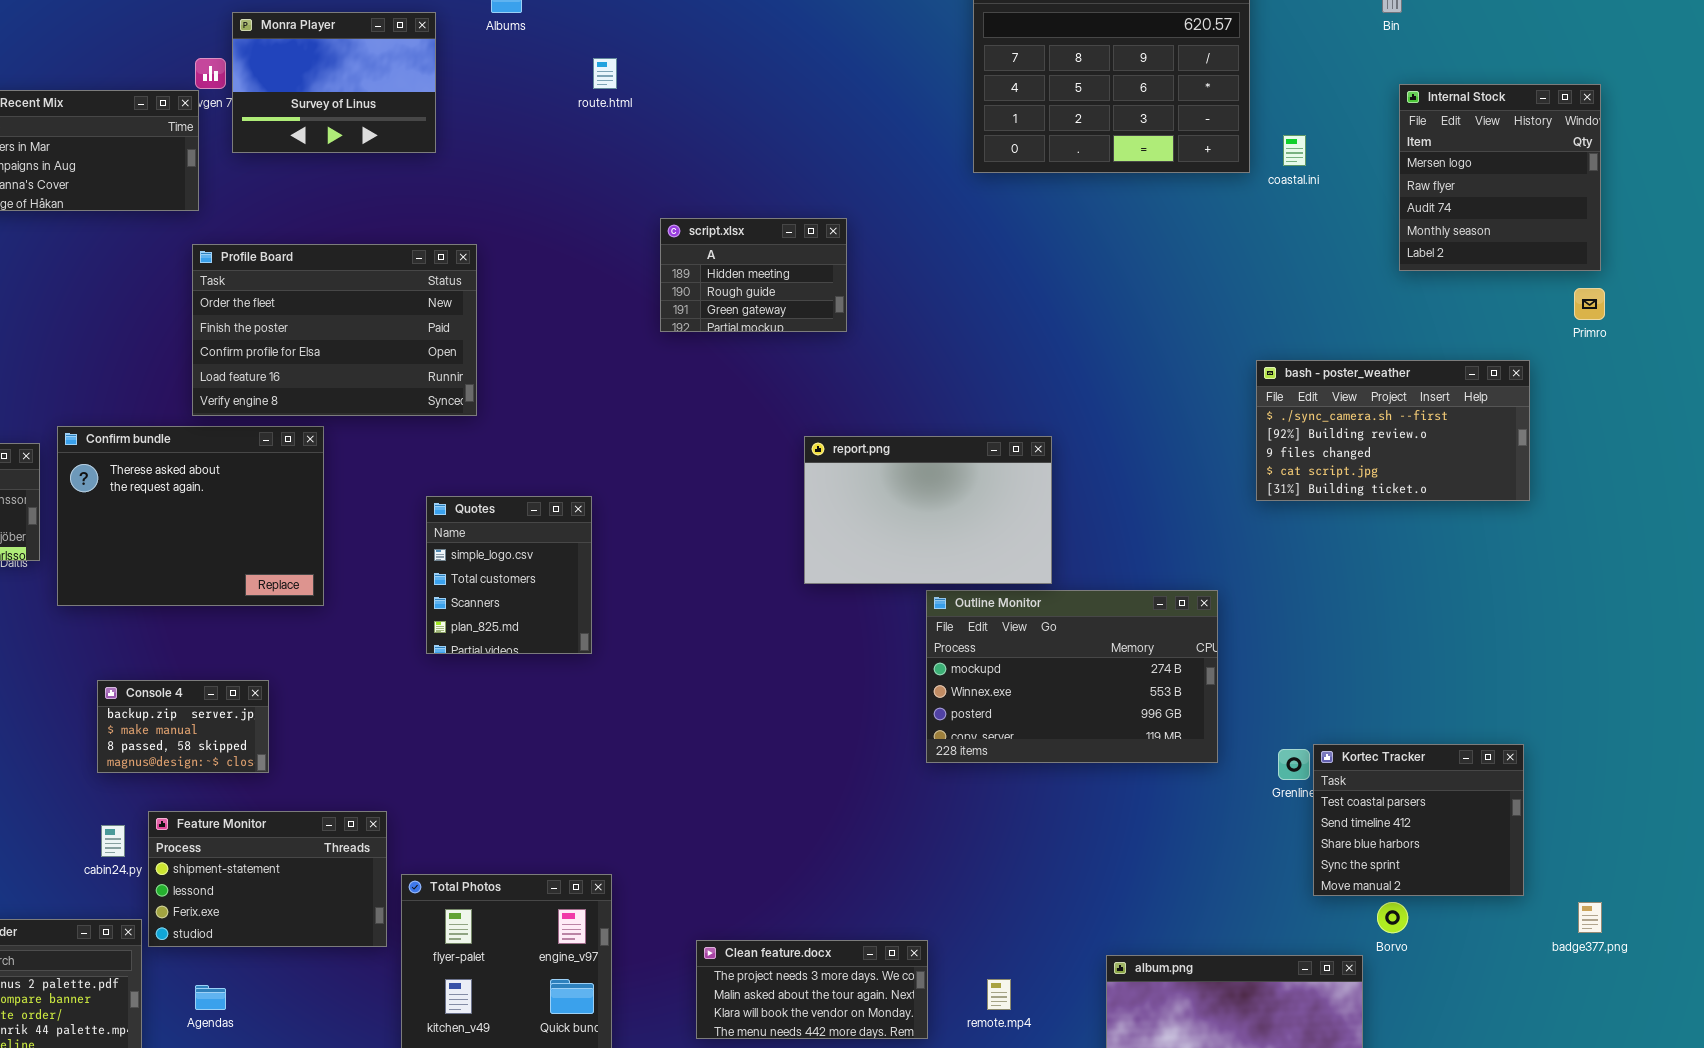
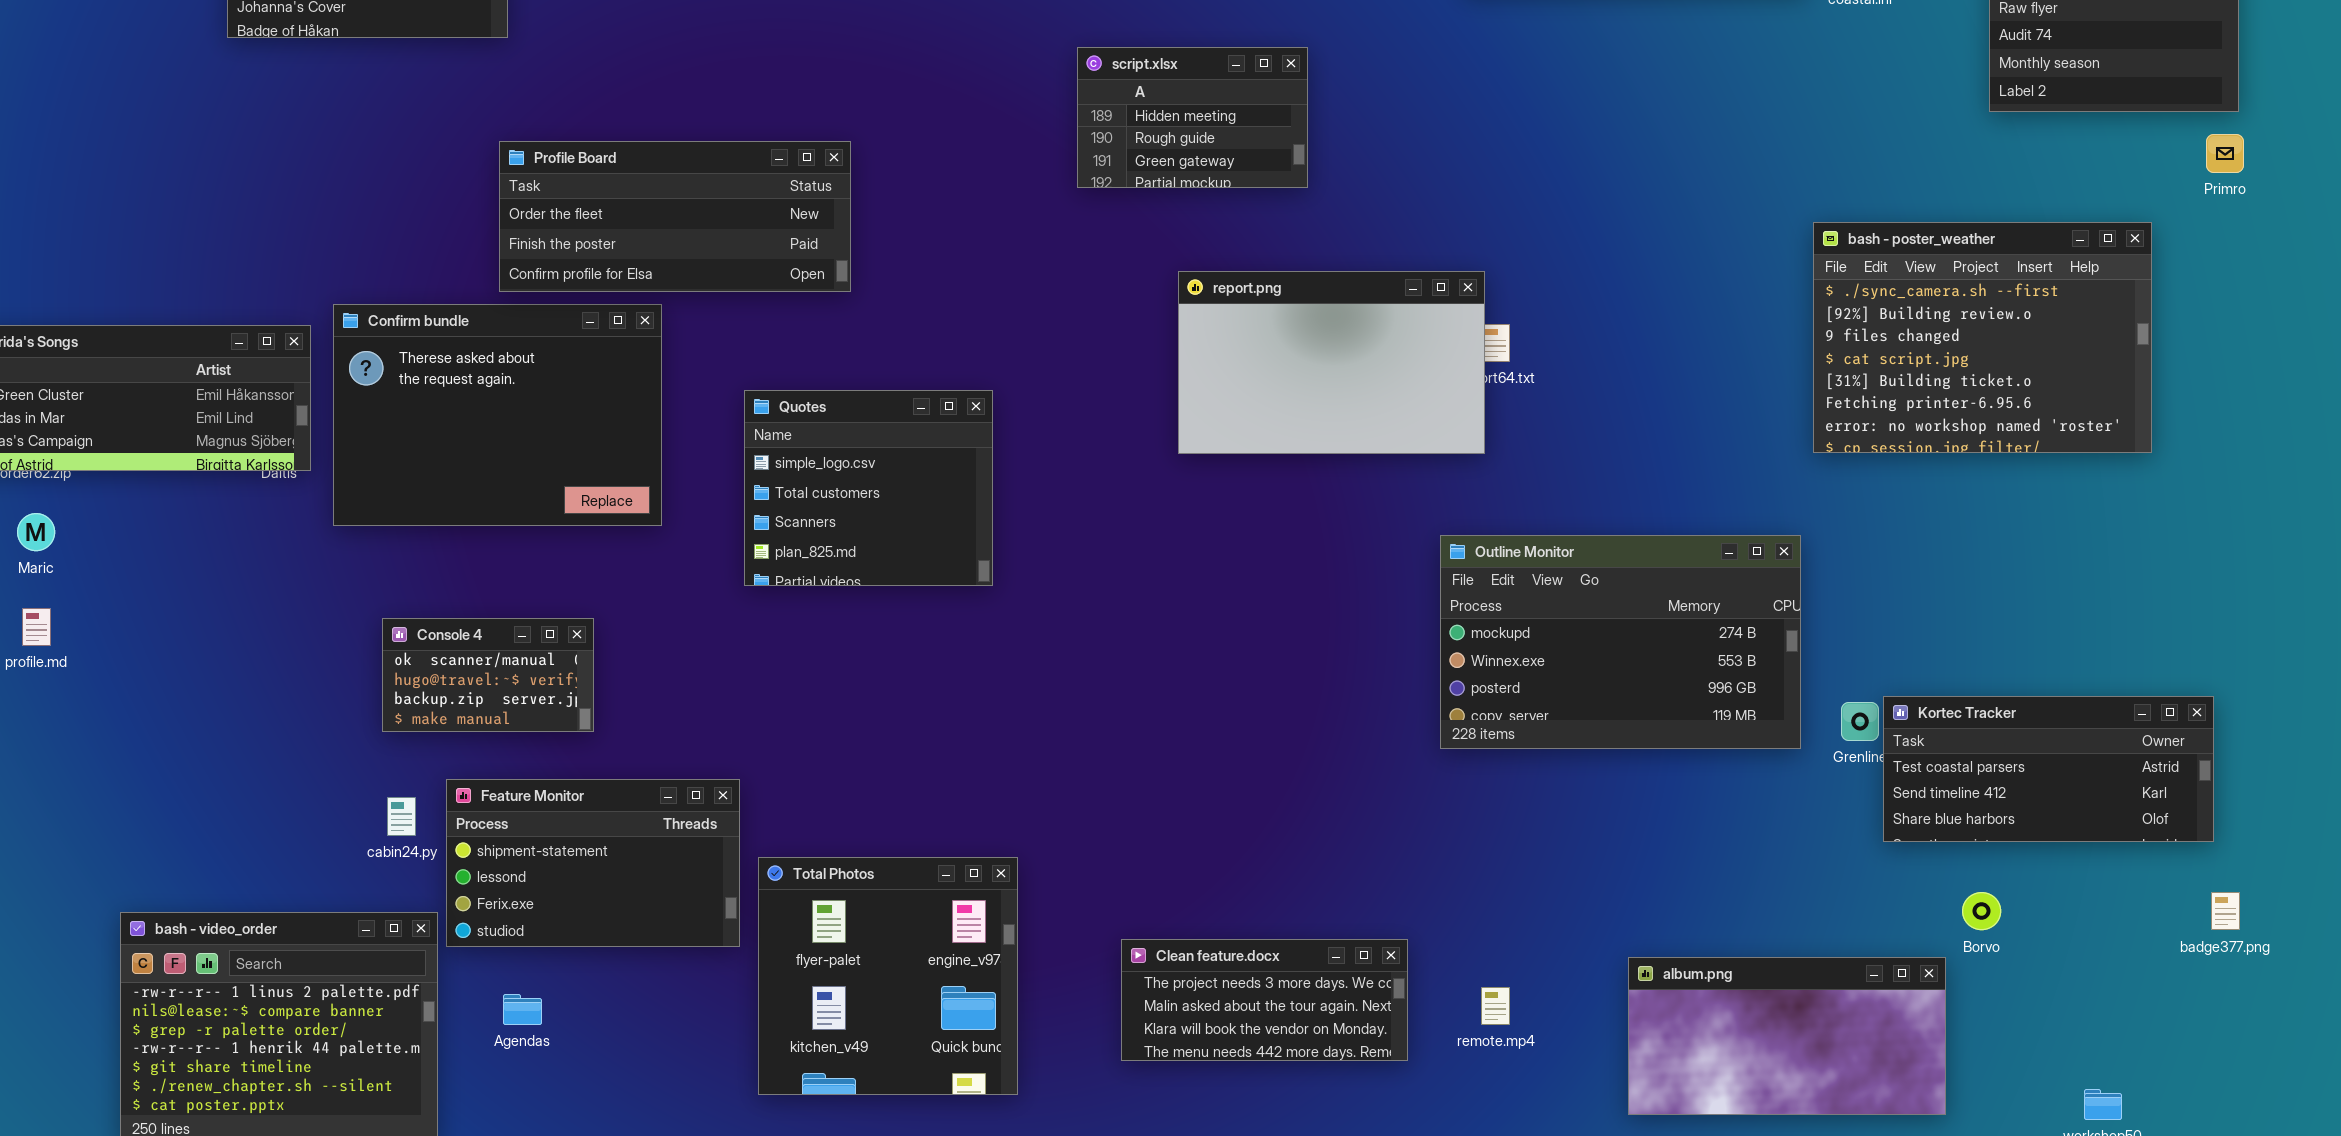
Profile Board: [192,244,477,416] -> [499,141,851,292], resized
bash - poster_weather: [1256,360,1530,501] -> [1813,222,2152,453], resized
report.png: [804,436,1052,584] -> [1178,271,1485,454], moved
Quotes: [426,496,592,654] -> [744,390,993,586], resized
Outline Monitor: [926,590,1218,763] -> [1440,535,1801,749], moved
Console 4: [97,680,269,773] -> [382,618,594,732], scrolled up 2 rows
Kortec Tracker: [1313,744,1524,896] -> [1883,696,2214,842], resized

